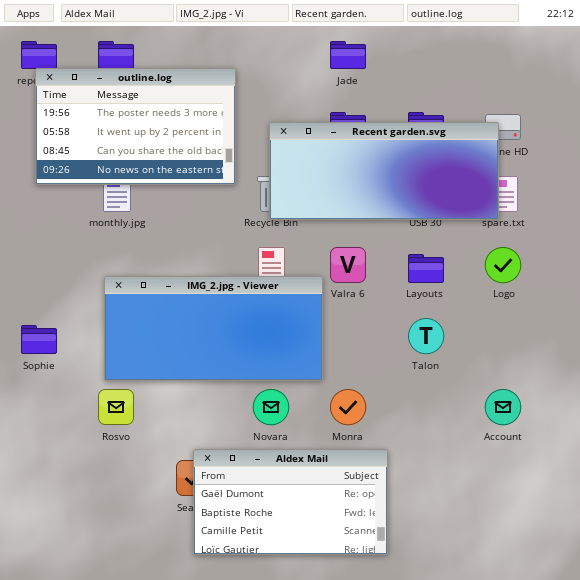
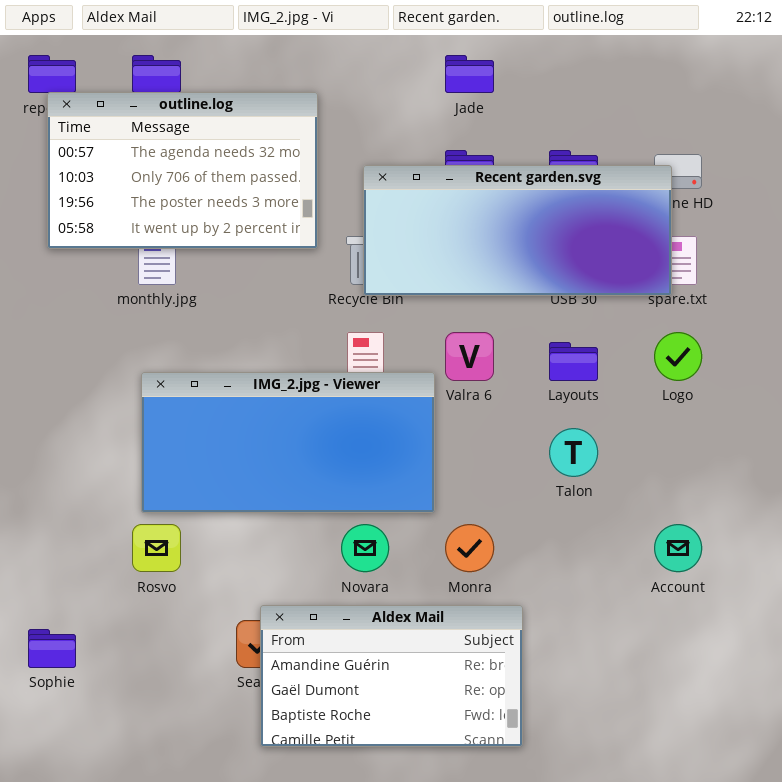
outline.log: [35,68,236,185] -> [47,92,318,249], scrolled up 2 rows
Sophie: [21,325,57,354] -> [28,629,76,668], moved
Aldex Mail: [193,449,388,555] -> [260,605,523,747], scrolled up 1 row

